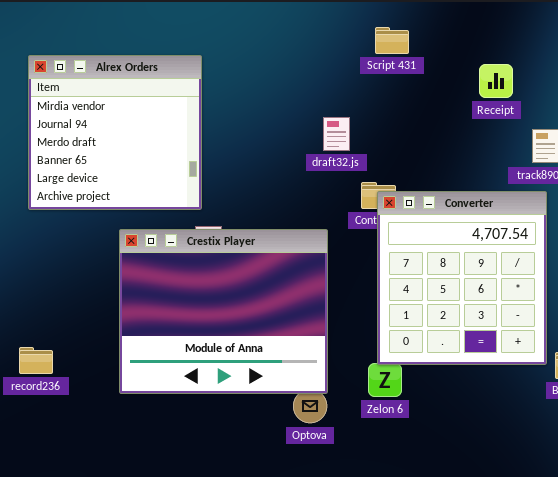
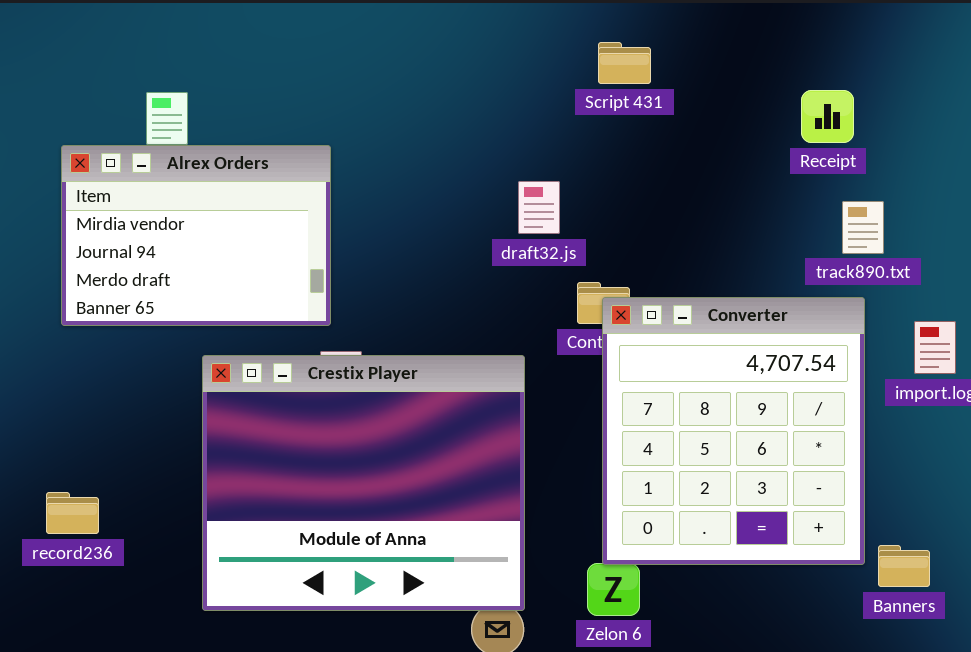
Alrex Orders: [28,55,202,210] -> [61,145,331,326], resized
Receipt: [479,64,513,98] -> [801,90,854,143], moved
record236: [19,347,53,374] -> [46,492,99,534], moved

